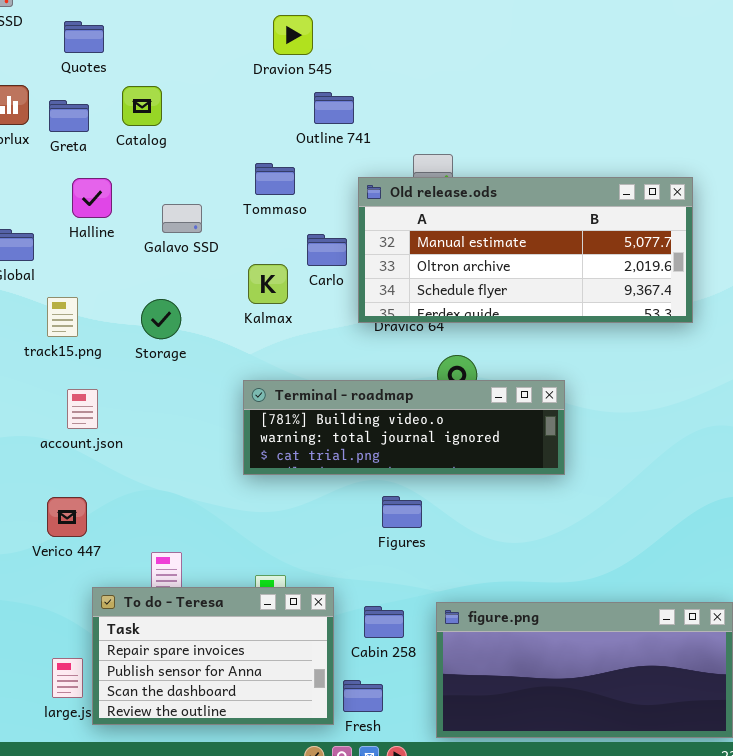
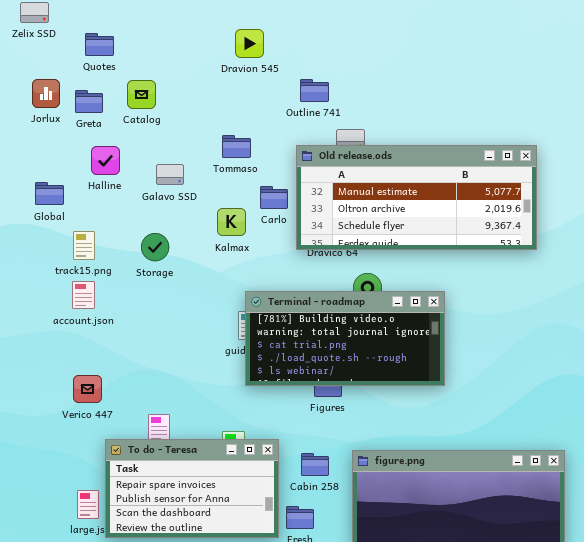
Outline 741: [314,92,354,124] -> [300,79,329,102], moved
Terminal - roadmap: [243,380,565,475] -> [245,291,445,386], resized
account.json: [67,389,98,429] -> [72,281,95,309], moved

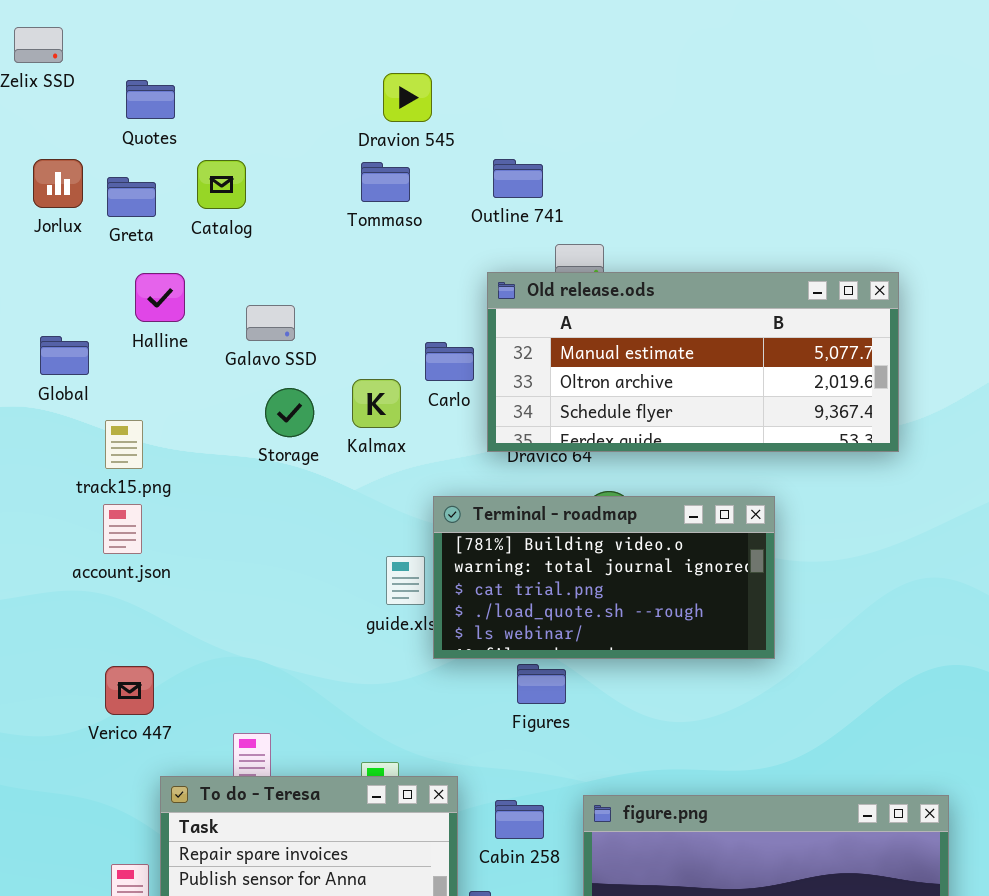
Tommaso: [222,135,251,158] -> [361,162,410,202], moved
Storage: [141,233,169,261] -> [265,388,314,437], moved
Terminal - roadmap: [245,291,445,386] -> [433,496,775,659], moved

